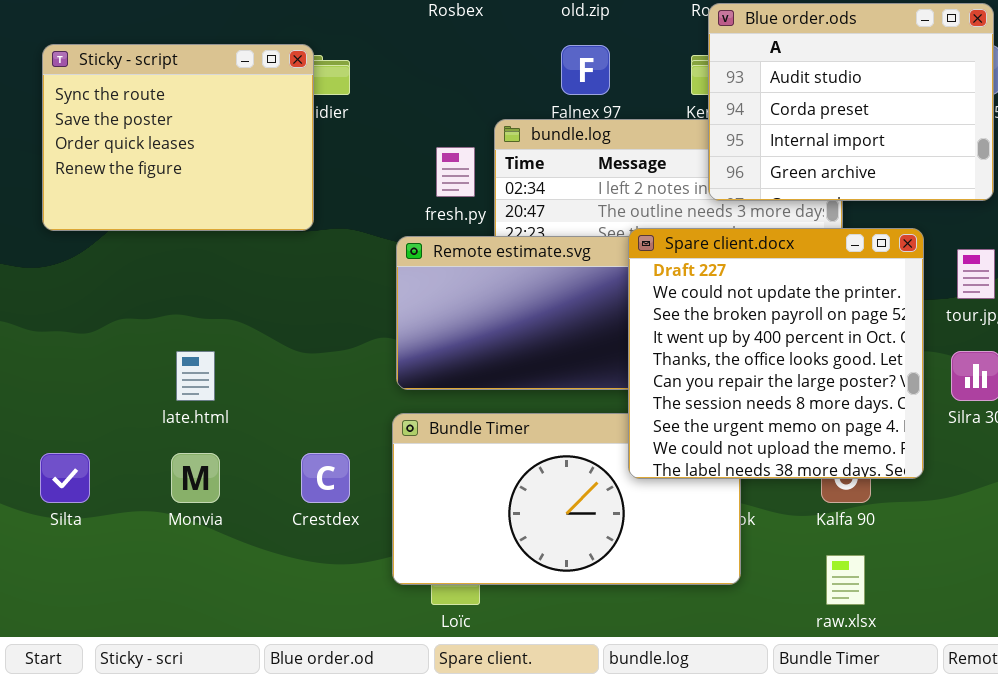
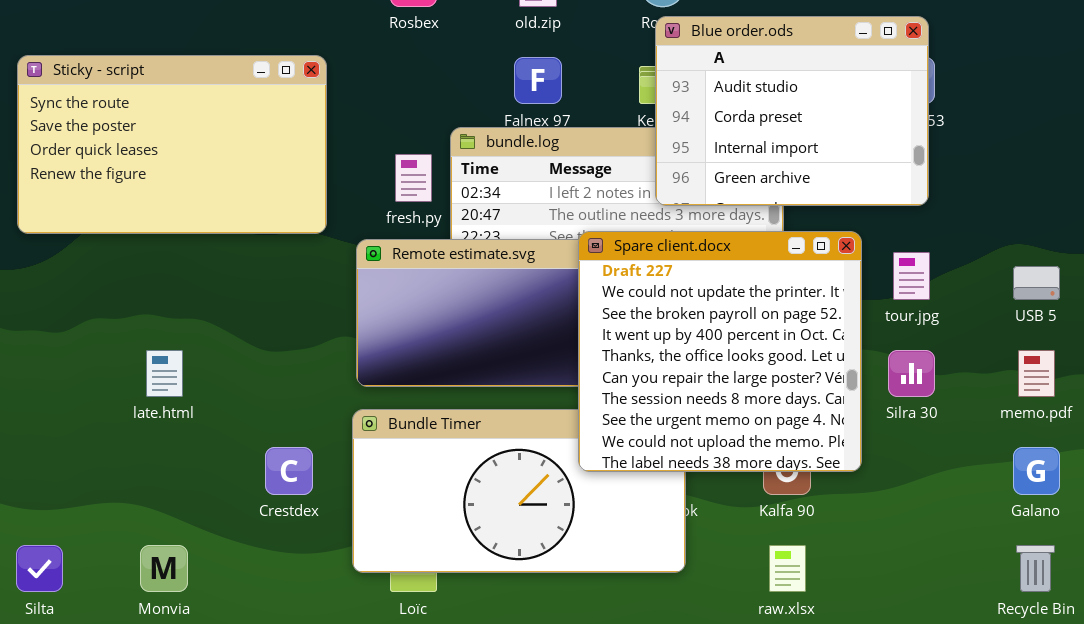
Sticky - script: [42,44,314,231] -> [17,55,327,234], resized
Silta: [40,453,90,503] -> [16,545,63,592], moved
Monvia: [171,453,220,503] -> [140,545,188,592], moved

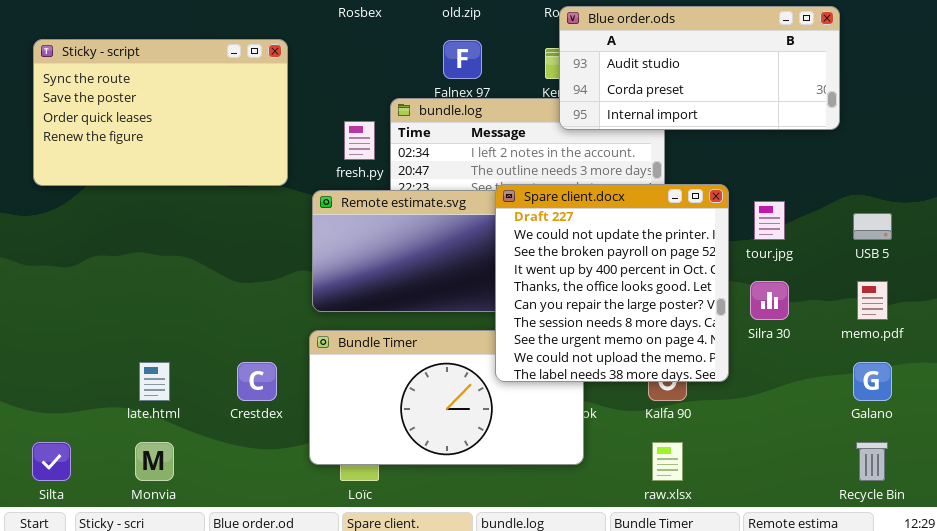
Blue order.ods: [655,16,929,206] -> [559,6,840,130], resized
late.html: [146,350,183,397] -> [139,362,170,401], moved

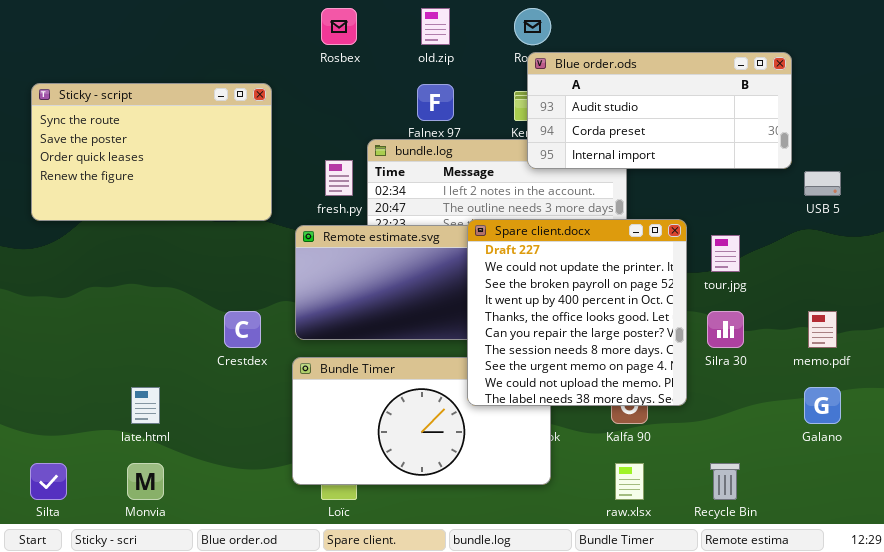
USB 5: [853,213,892,240] -> [804,171,841,196], moved
Crestdex: [237,362,277,401] -> [224,311,261,348], moved
Recycle Bin: [856,442,888,481] -> [710,463,740,500], moved

